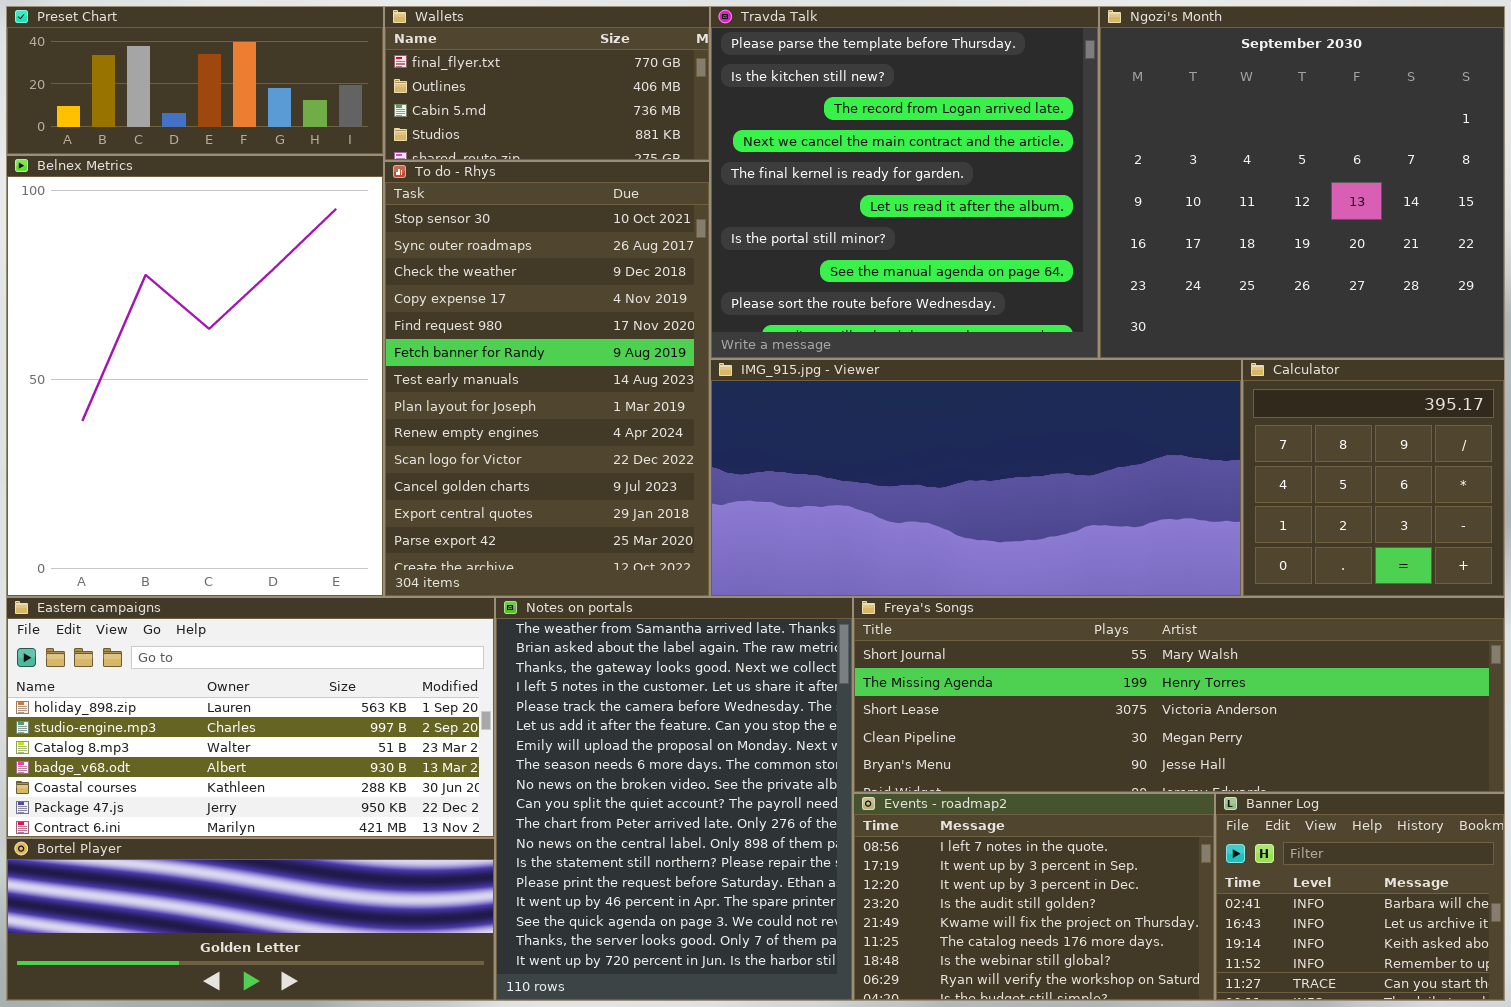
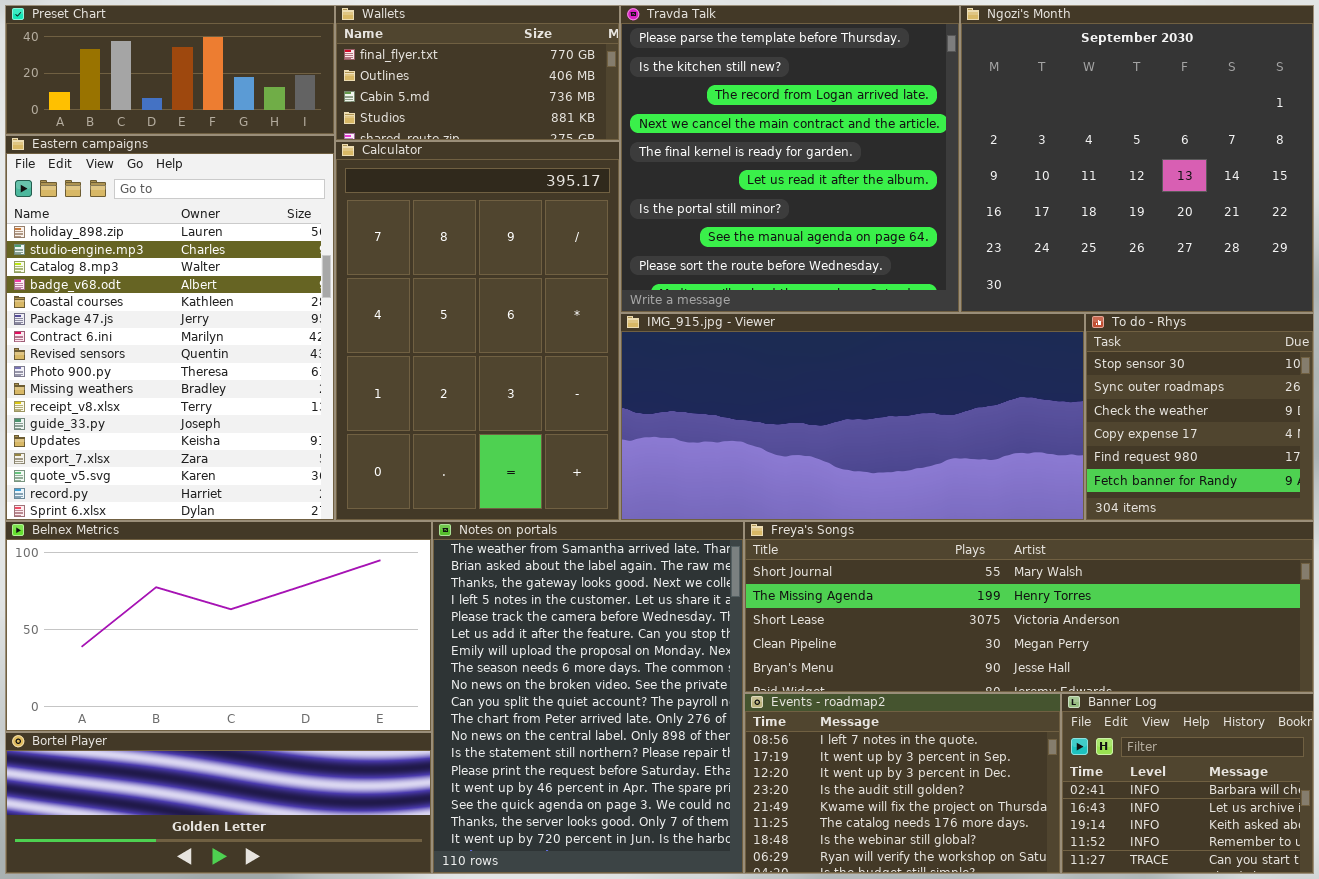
Belnex Metrics: [6,155,384,597] -> [5,521,432,732], moved, resized
To do - Rhys: [384,161,710,597] -> [1085,313,1314,521], moved, resized
Calculator: [1242,359,1505,597] -> [335,141,620,521], moved, resized
Eastern campaigns: [6,597,495,838] -> [5,135,335,521], moved, resized

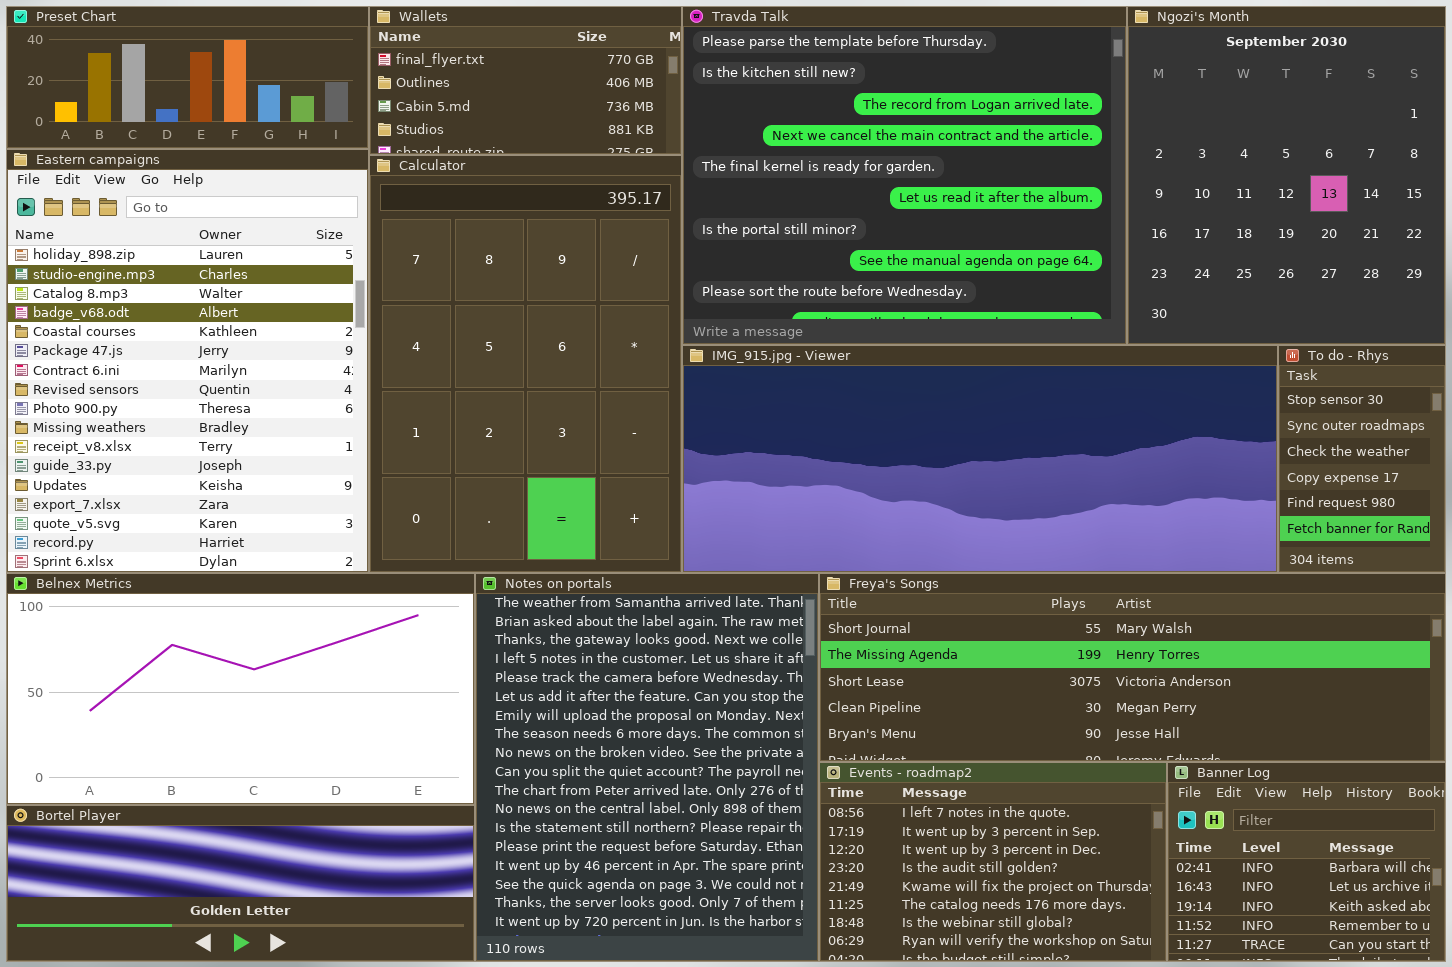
Travda Talk: [620,5,960,313] -> [682,6,1127,345], resized
Ngozi's Month: [960,5,1314,313] -> [1127,6,1446,345], resized
IMG_915.jpg - Viewer: [620,313,1085,521] -> [682,345,1278,573], resized
To do - Rhys: [1085,313,1314,521] -> [1278,345,1446,573], resized

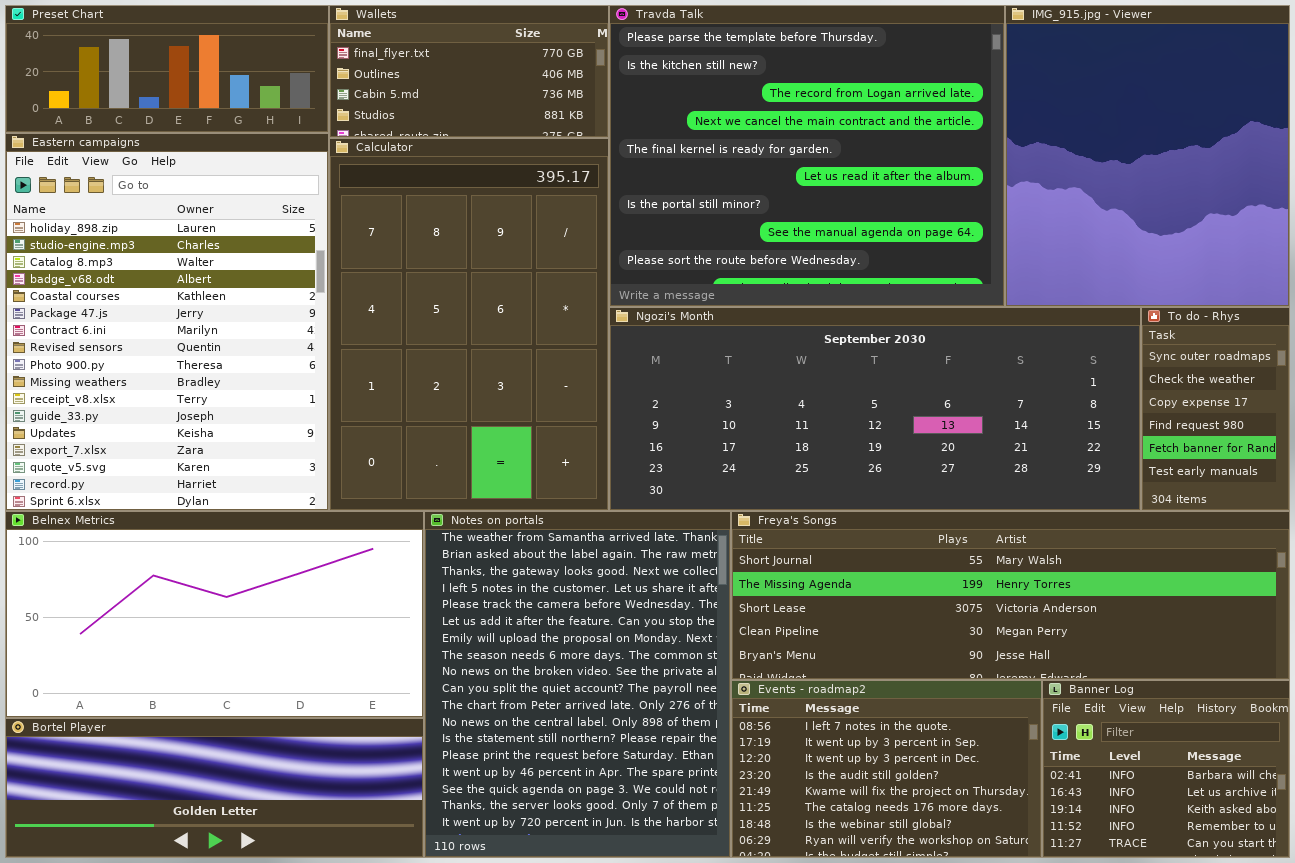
Ngozi's Month: [1127,6,1446,345] -> [609,307,1141,511], moved, resized
IMG_915.jpg - Viewer: [682,345,1278,573] -> [1005,5,1290,307], moved, resized
To do - Rhys: [1278,345,1446,573] -> [1141,307,1290,511], scrolled down 1 row

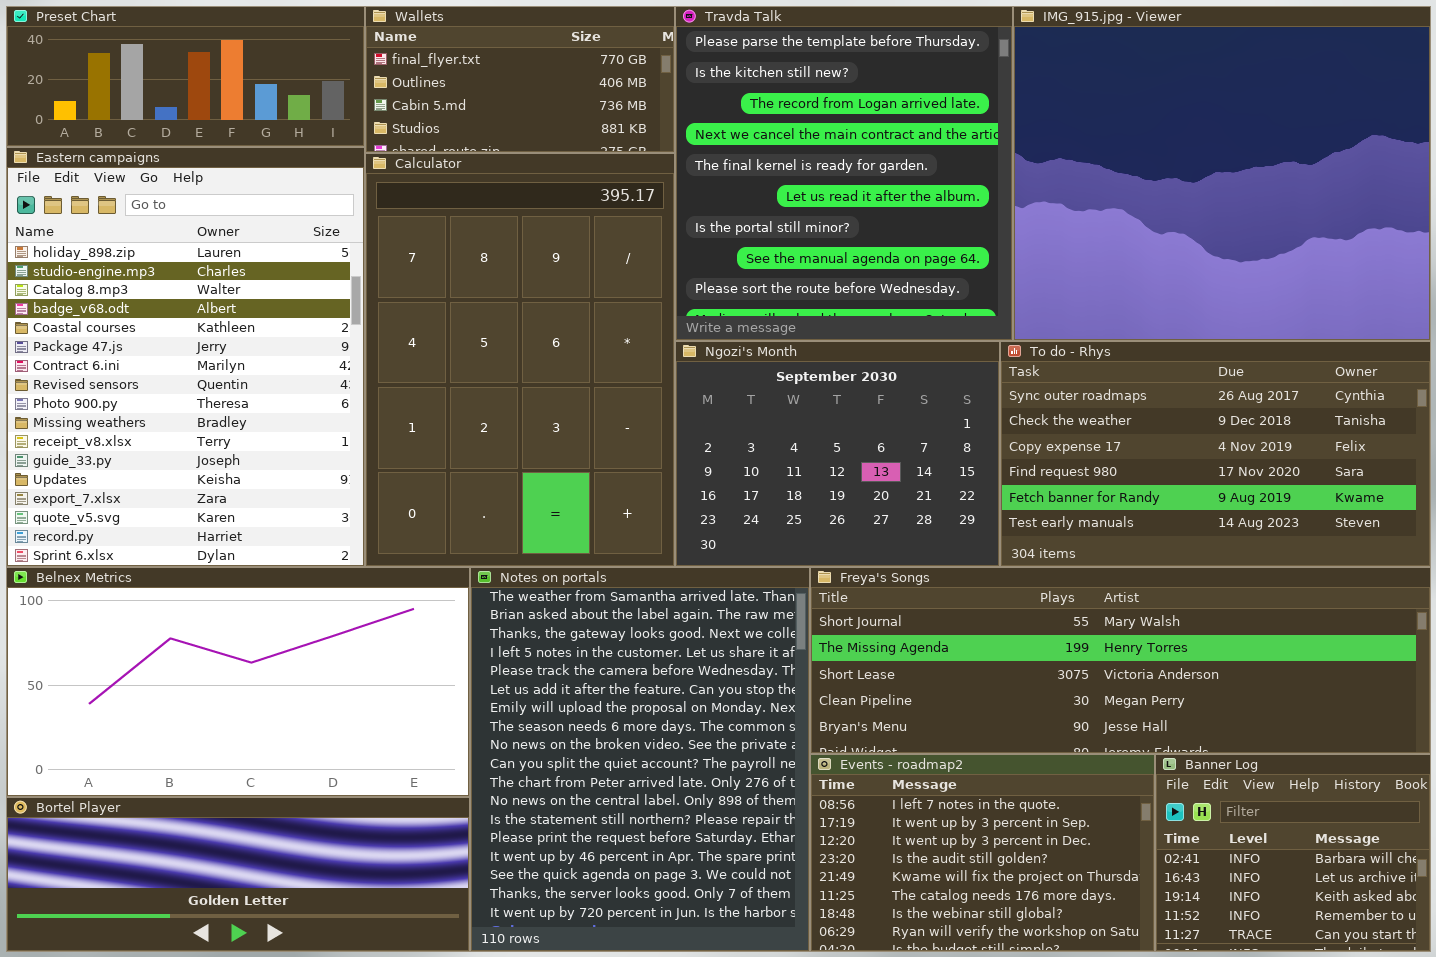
Travda Talk: [609,5,1005,307] -> [675,6,1013,341], resized
IMG_915.jpg - Viewer: [1005,5,1290,307] -> [1013,6,1431,341], resized
Ngozi's Month: [609,307,1141,511] -> [675,341,1000,567], resized
To do - Rhys: [1141,307,1290,511] -> [1000,341,1431,567], resized

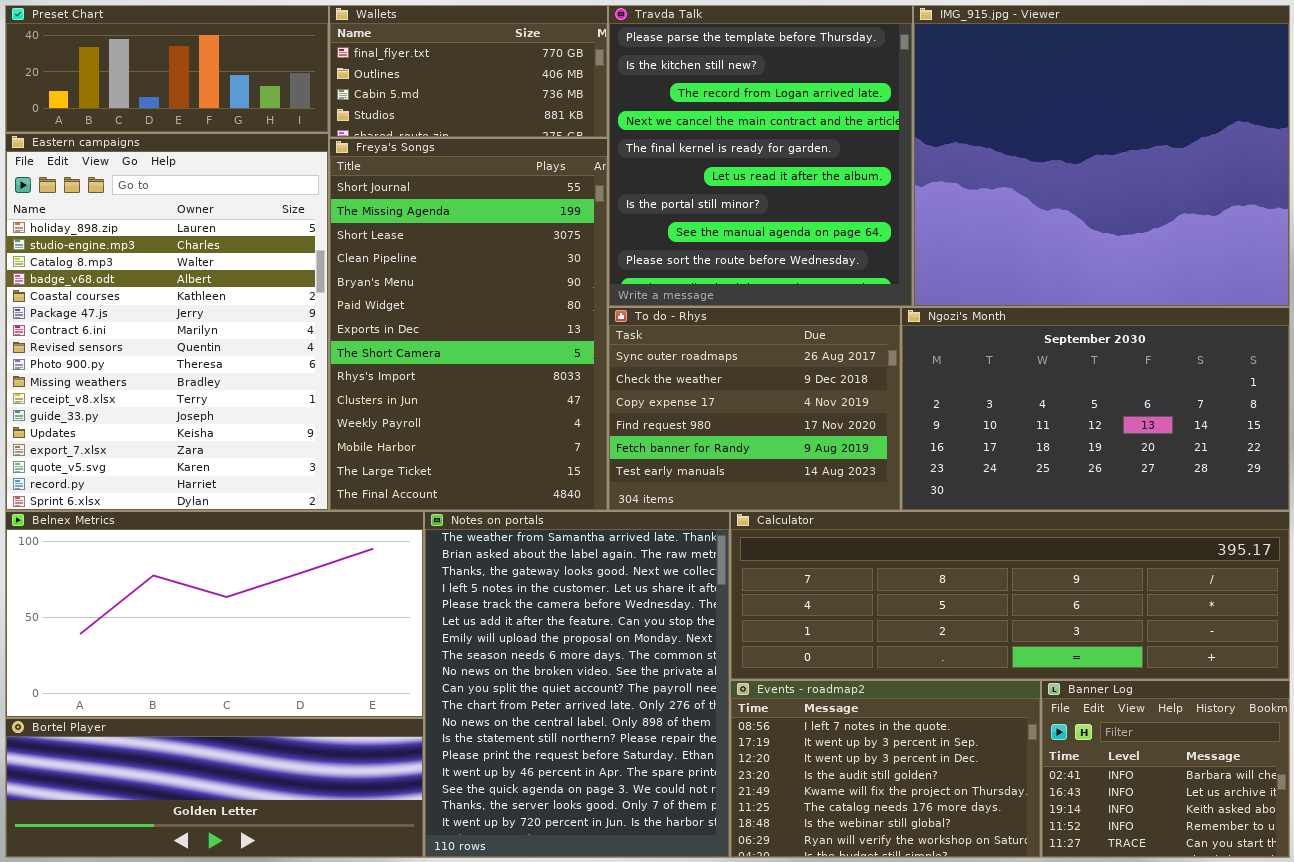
Calculator: [365,153,675,567] -> [730,511,1290,680], moved, resized
Ngozi's Month: [675,341,1000,567] -> [901,307,1290,511], moved, resized
To do - Rhys: [1000,341,1431,567] -> [608,307,901,511], moved, resized
Freya's Songs: [810,567,1431,754] -> [329,138,608,511], moved, resized

